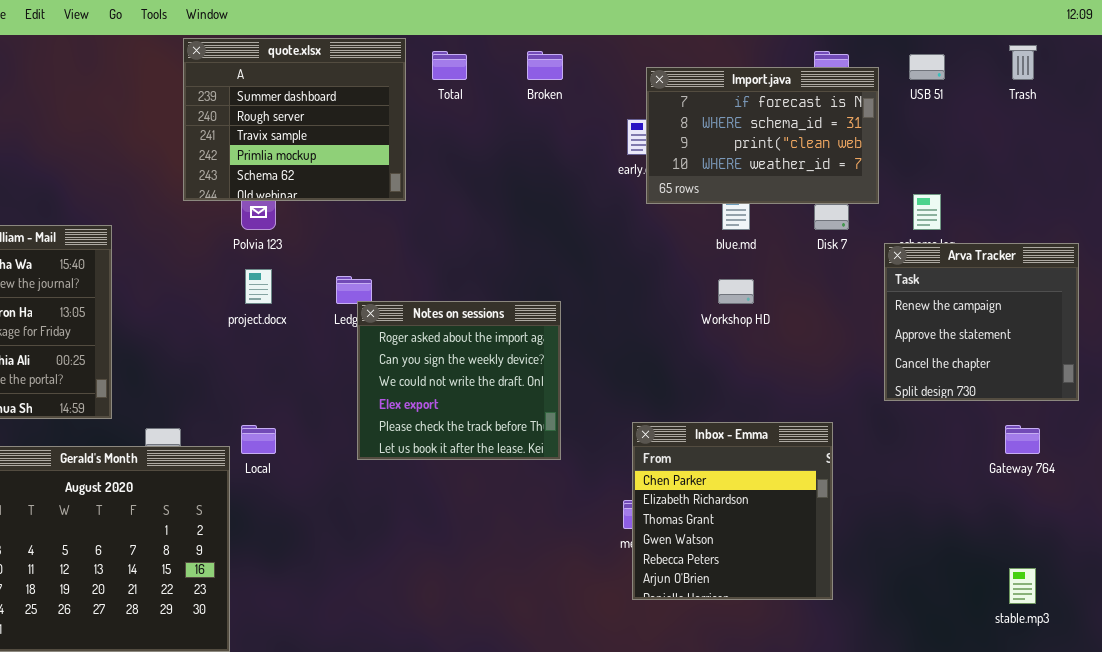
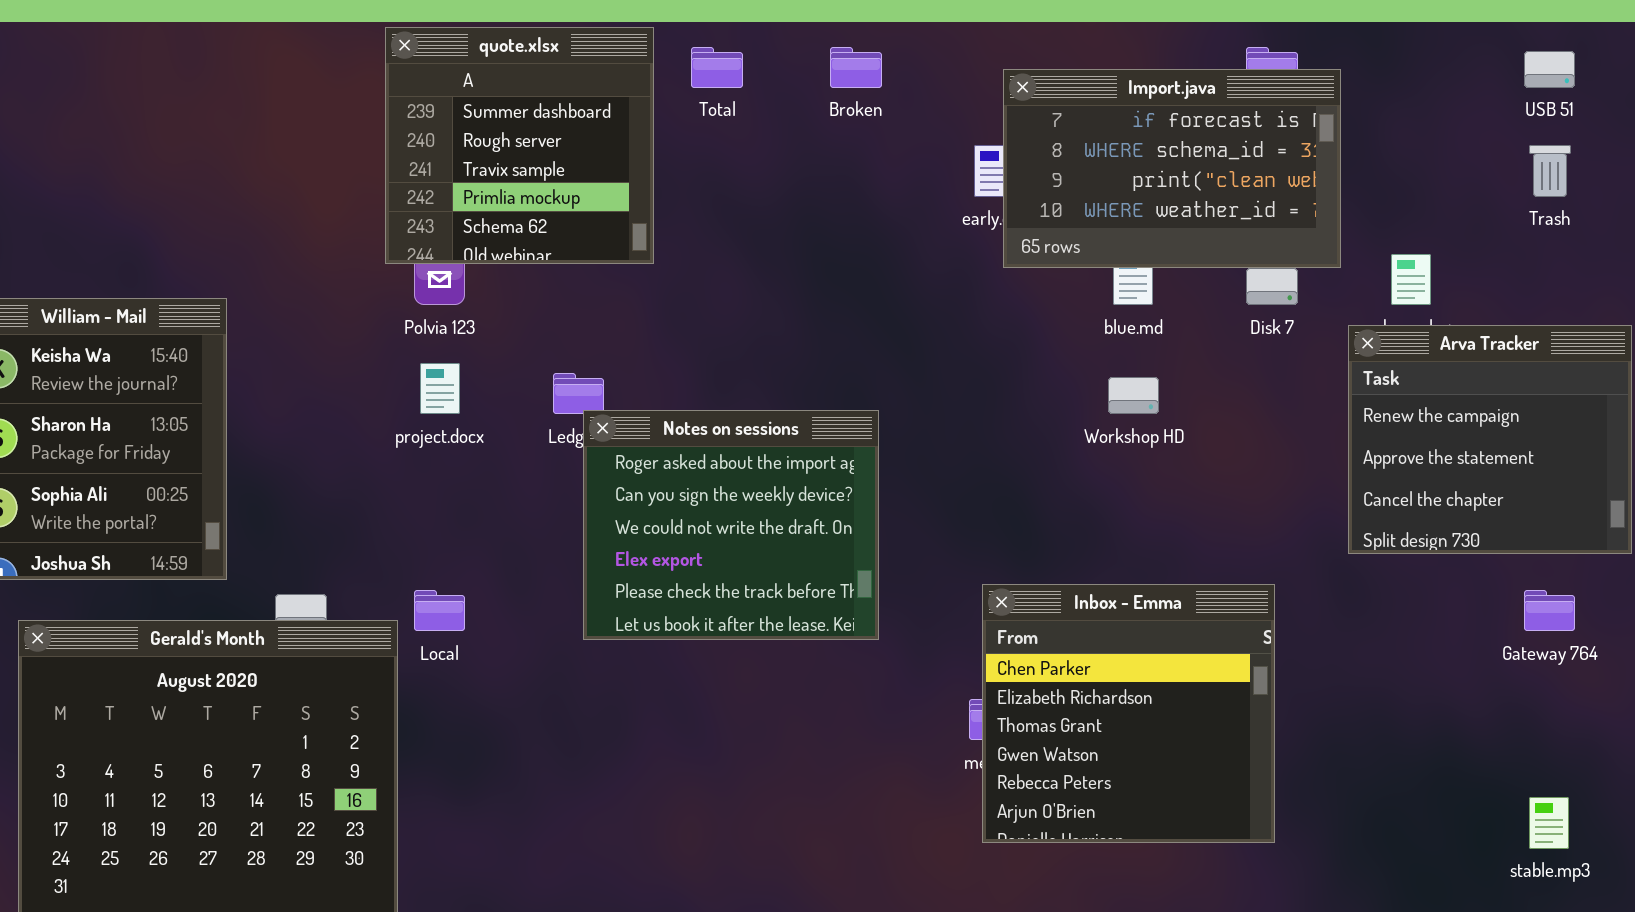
quote.xlsx: [183,38,406,201] -> [385,27,654,264], resized
Trash: [1009,45,1037,80] -> [1529,145,1571,197], moved
USB 51: [909,54,945,80] -> [1524,51,1575,88], moved

